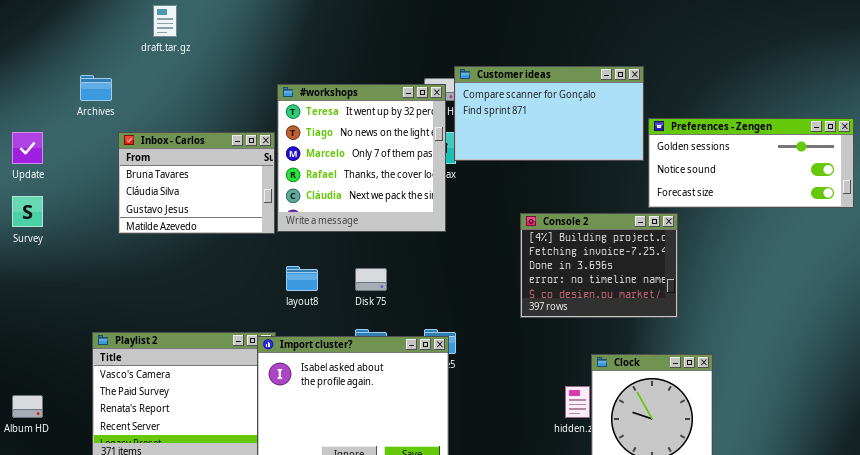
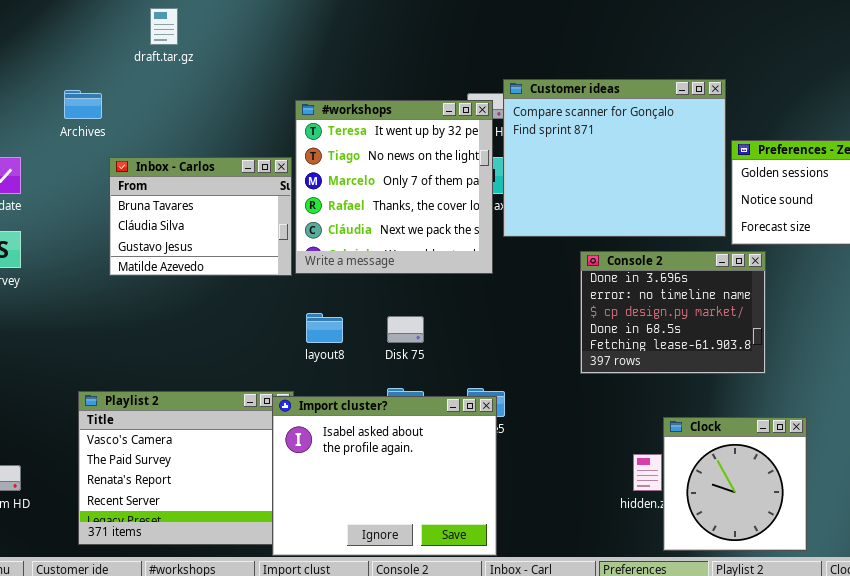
Customer ideas: [454,66,644,161] -> [503,79,726,237], resized
Console 2: [520,213,678,318] -> [580,251,766,374], scrolled down 2 rows

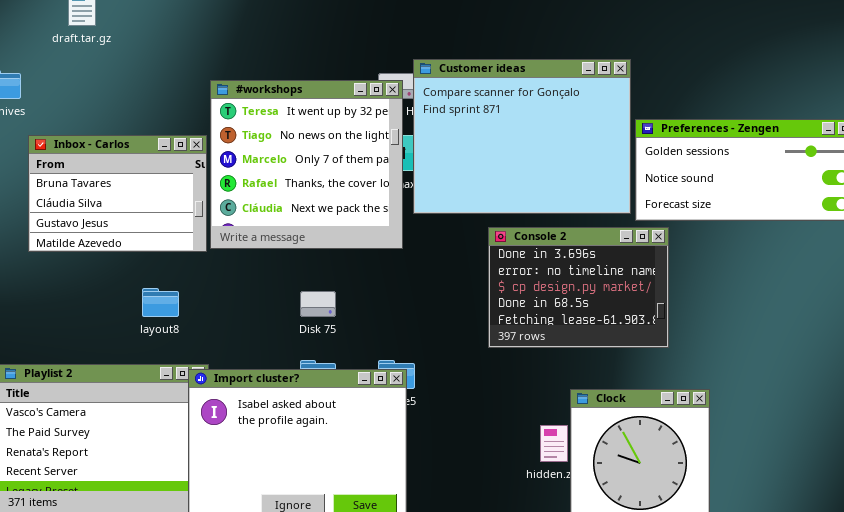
layout8: [306,313,343,343] -> [142,288,179,317], moved

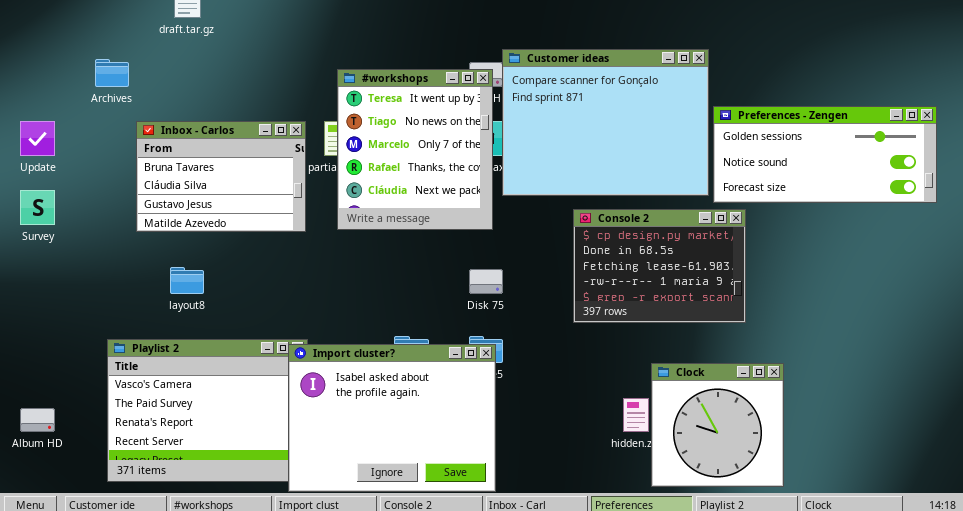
#workshops: [210,80,403,249] -> [337,69,493,230], resized
Console 2: [488,227,669,348] -> [573,209,746,323], scrolled down 2 rows
layout8: [142,288,179,317] -> [170,267,204,294], moved
Disk 75: [300,291,336,317] -> [469,269,503,294], moved

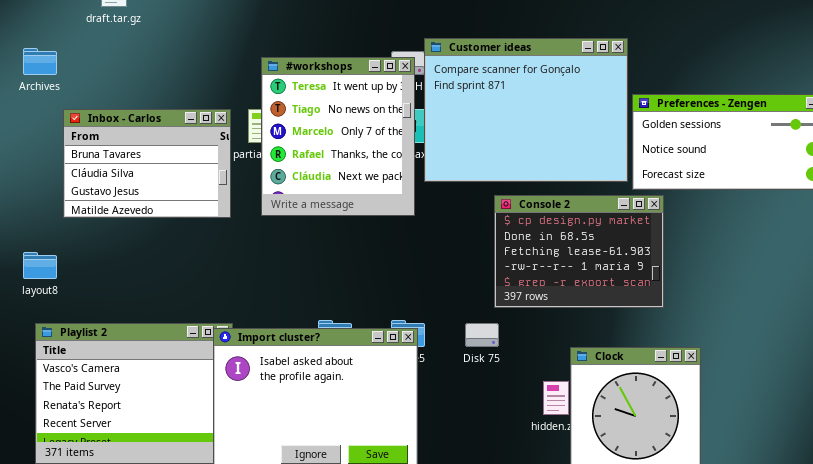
layout8: [170,267,204,294] -> [23,252,57,279], moved
Disk 75: [469,269,503,294] -> [465,323,499,347], moved

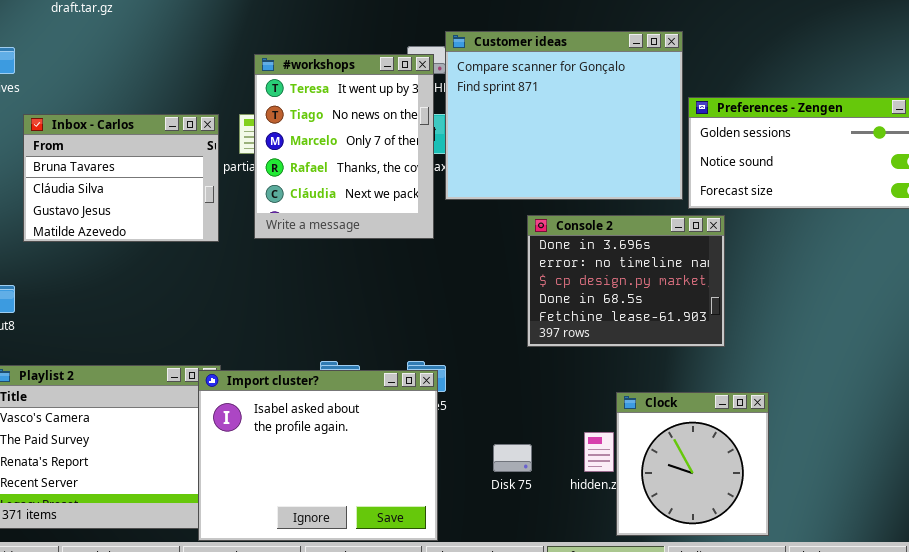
Console 2: [494,195,664,308] -> [527,215,725,347], scrolled up 2 rows
Disk 75: [465,323,499,347] -> [493,444,532,472], moved

